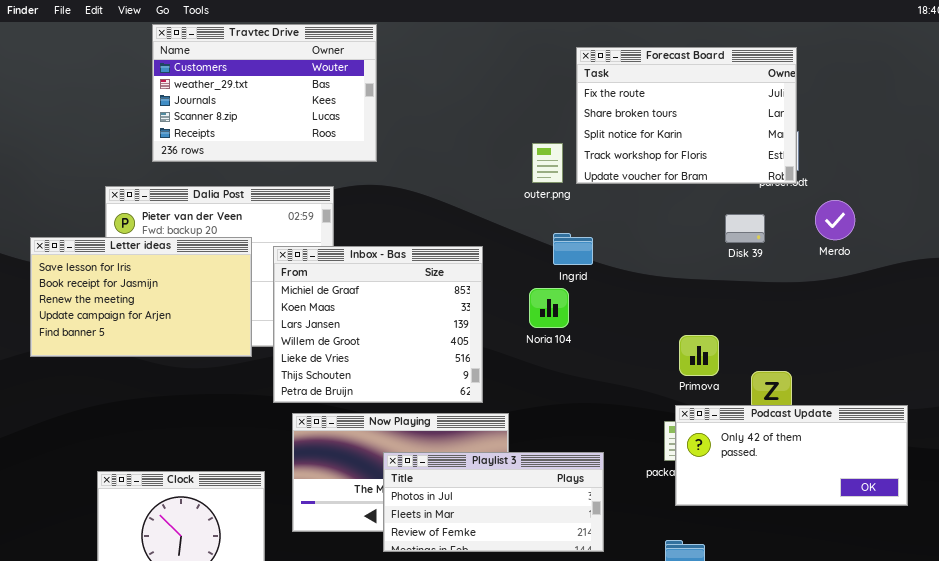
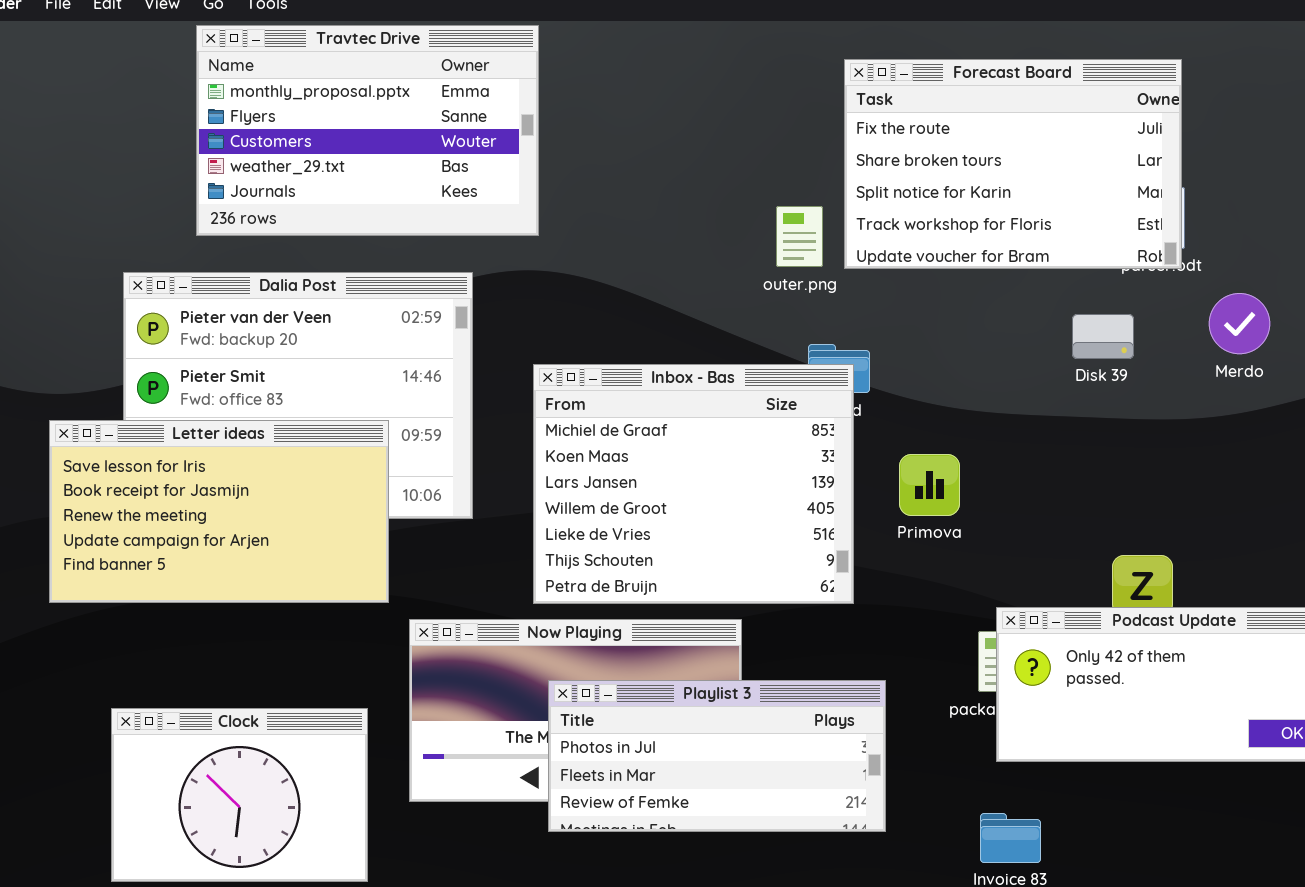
Travtec Drive: [152,24,377,162] -> [196,25,539,236], scrolled up 2 rows
Letter ideas: [30,237,252,357] -> [49,420,389,603], moved
Inbox - Bas: [273,246,483,403] -> [533,364,854,604], moved
Primova: [679,335,719,376] -> [899,454,960,516], moved

